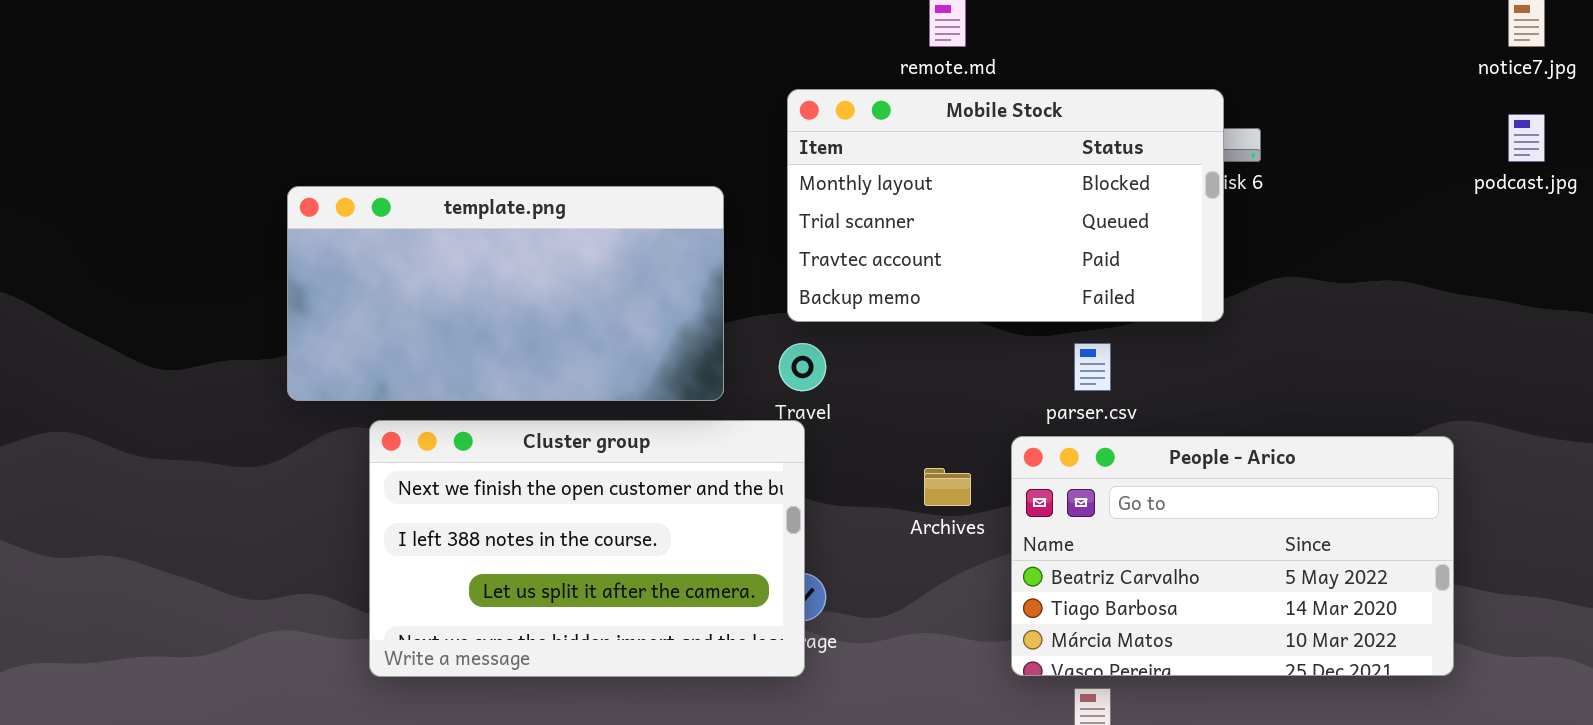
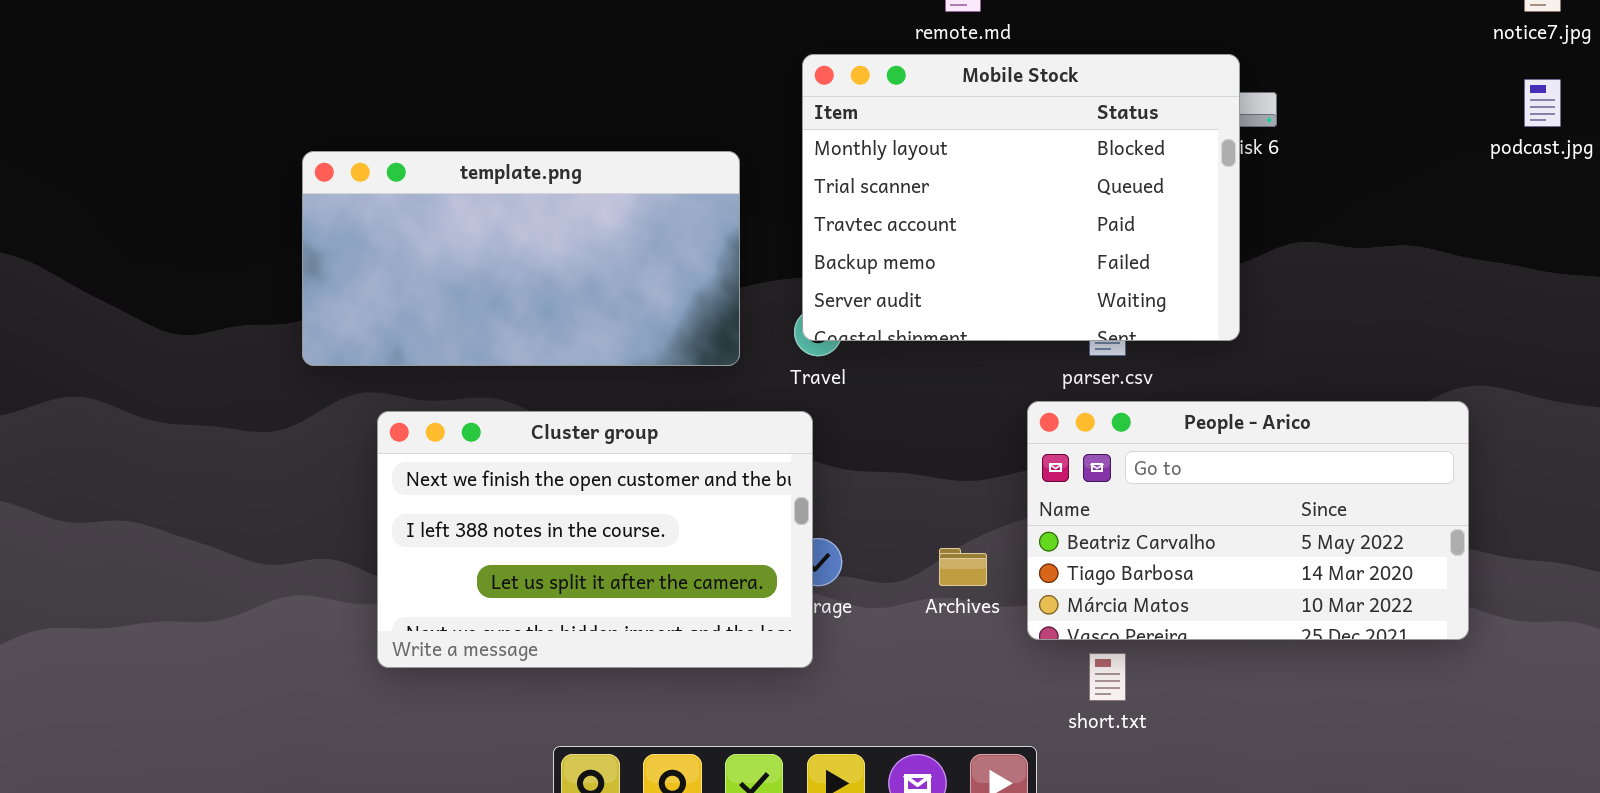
Mobile Stock: [787,89,1224,322] -> [802,54,1240,341], resized
Cluster group: [369,420,805,677] -> [377,411,813,668], moved
Archives: [924,468,971,506] -> [939,548,987,586], moved

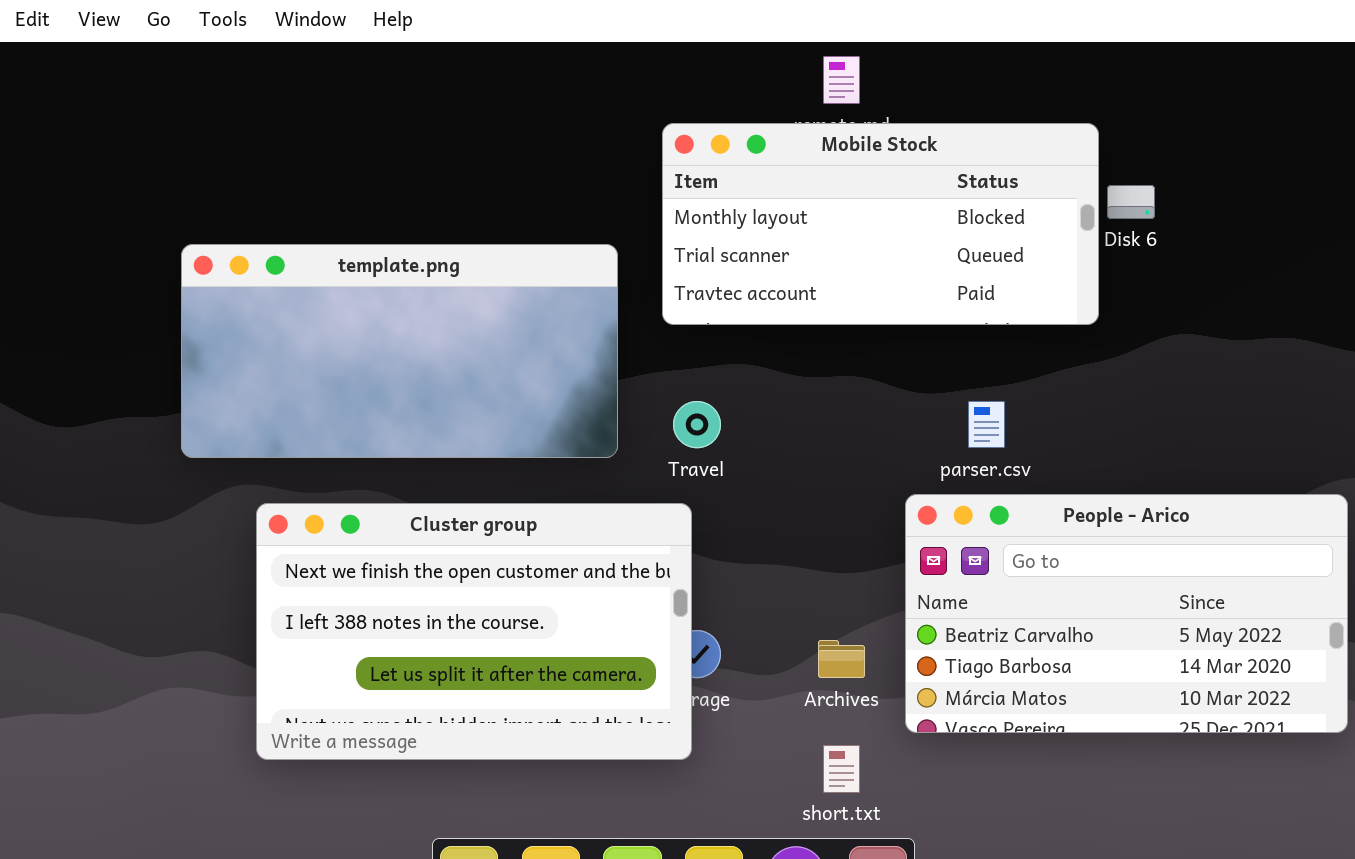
Mobile Stock: [802,54,1240,341] -> [662,123,1099,325], moved, resized
short.txt: [1089,653,1126,701] -> [823,745,860,793], moved

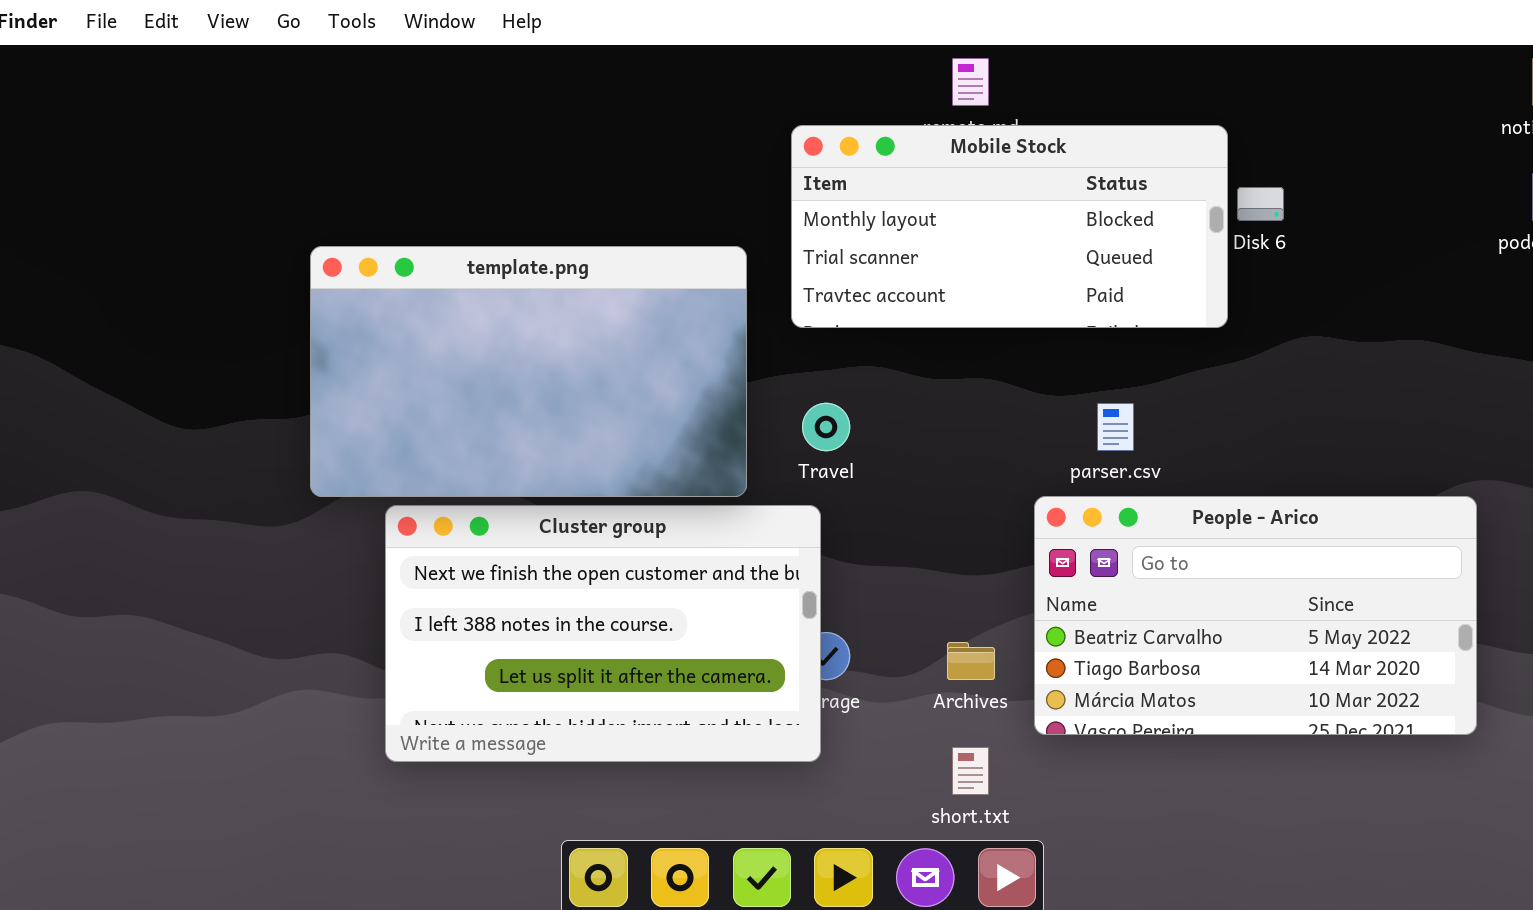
template.png: [181,244,618,458] -> [310,246,747,497], resized

